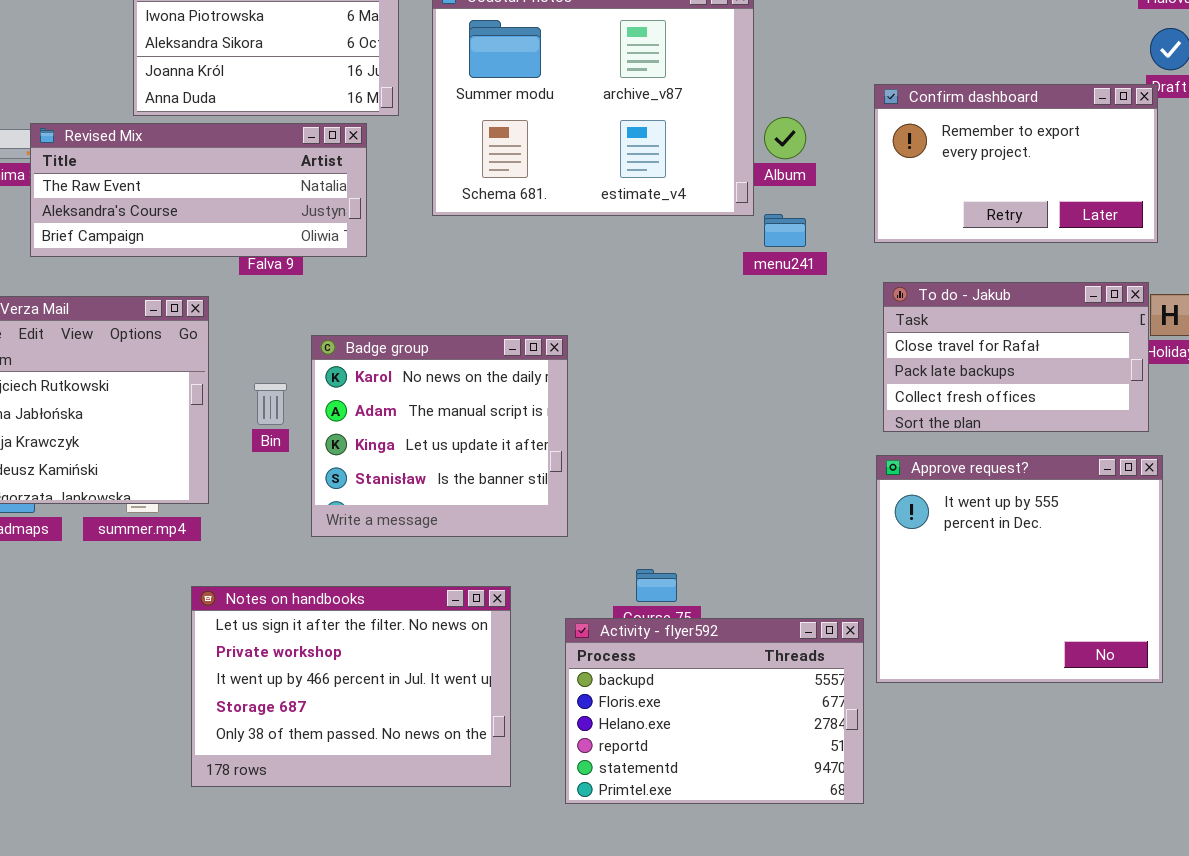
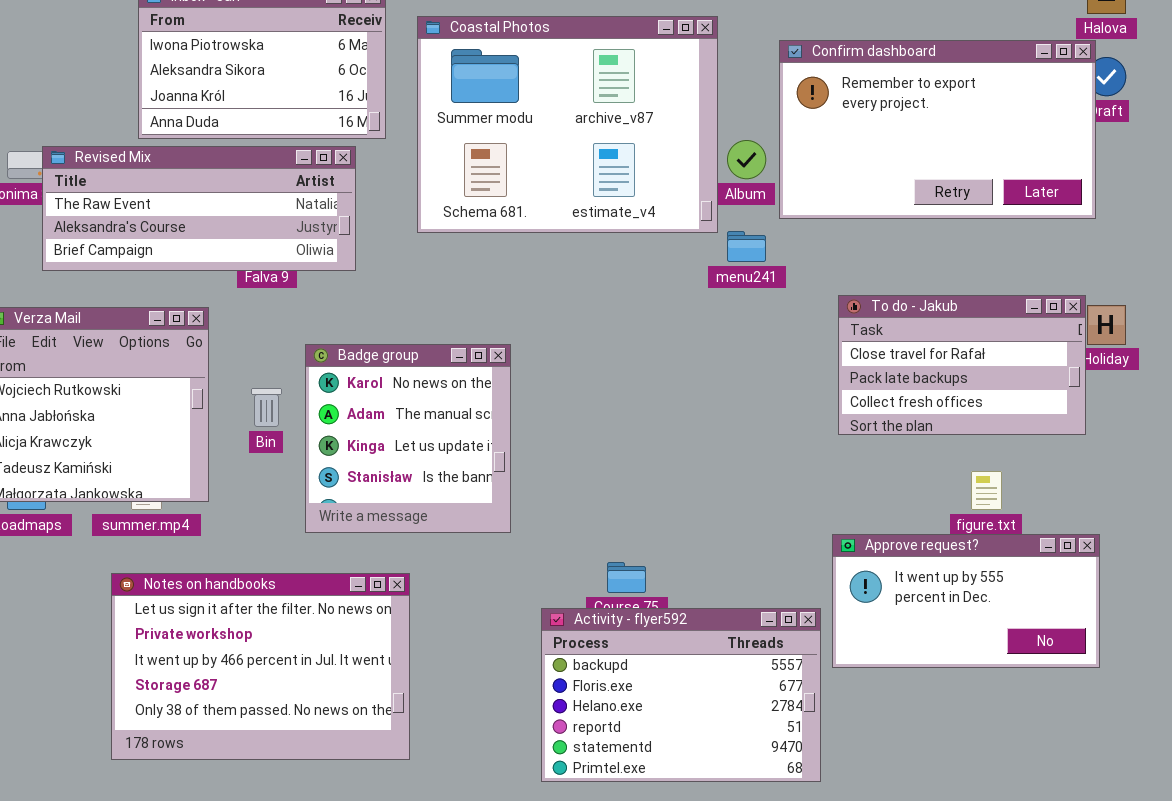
Confirm dashboard: [874,84,1158,243] -> [779,40,1096,219], moved, resized
Badge group: [311,335,568,537] -> [305,344,511,533], resized
Approve request?: [876,455,1163,683] -> [832,534,1100,668], resized
Notes on handbooks: [191,586,511,787] -> [111,573,410,760], moved

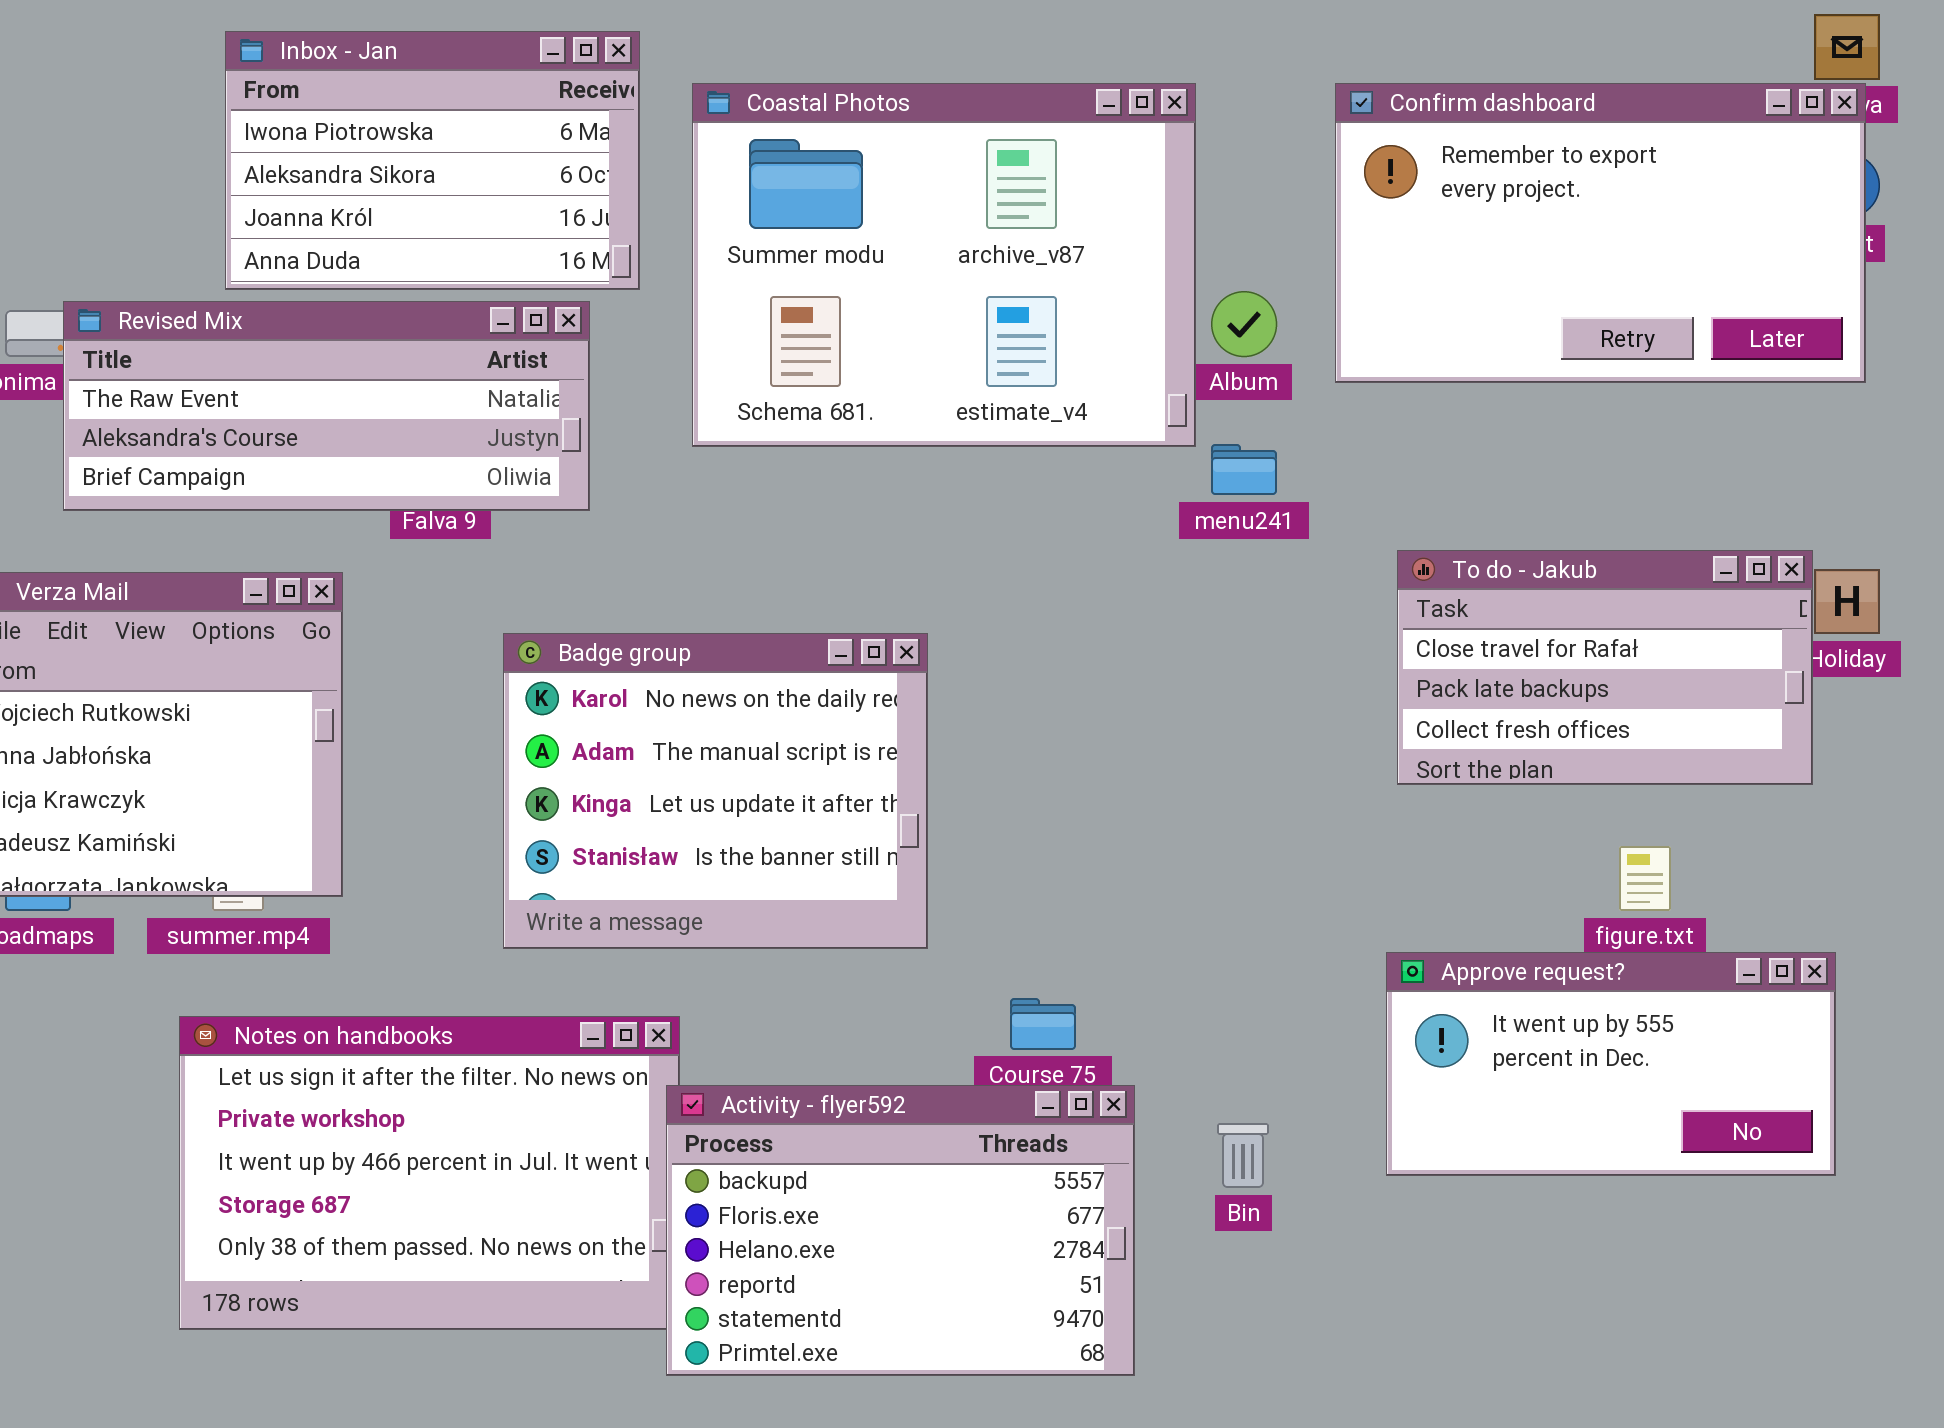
Confirm dashboard: [779,40,1096,219] -> [1335,83,1866,383], moved
Badge group: [305,344,511,533] -> [503,633,928,949], resized
Bin: [251,388,282,427] -> [1217,1123,1269,1188], moved
Activity - flyer592: [541,608,821,782] -> [666,1085,1135,1376], moved

